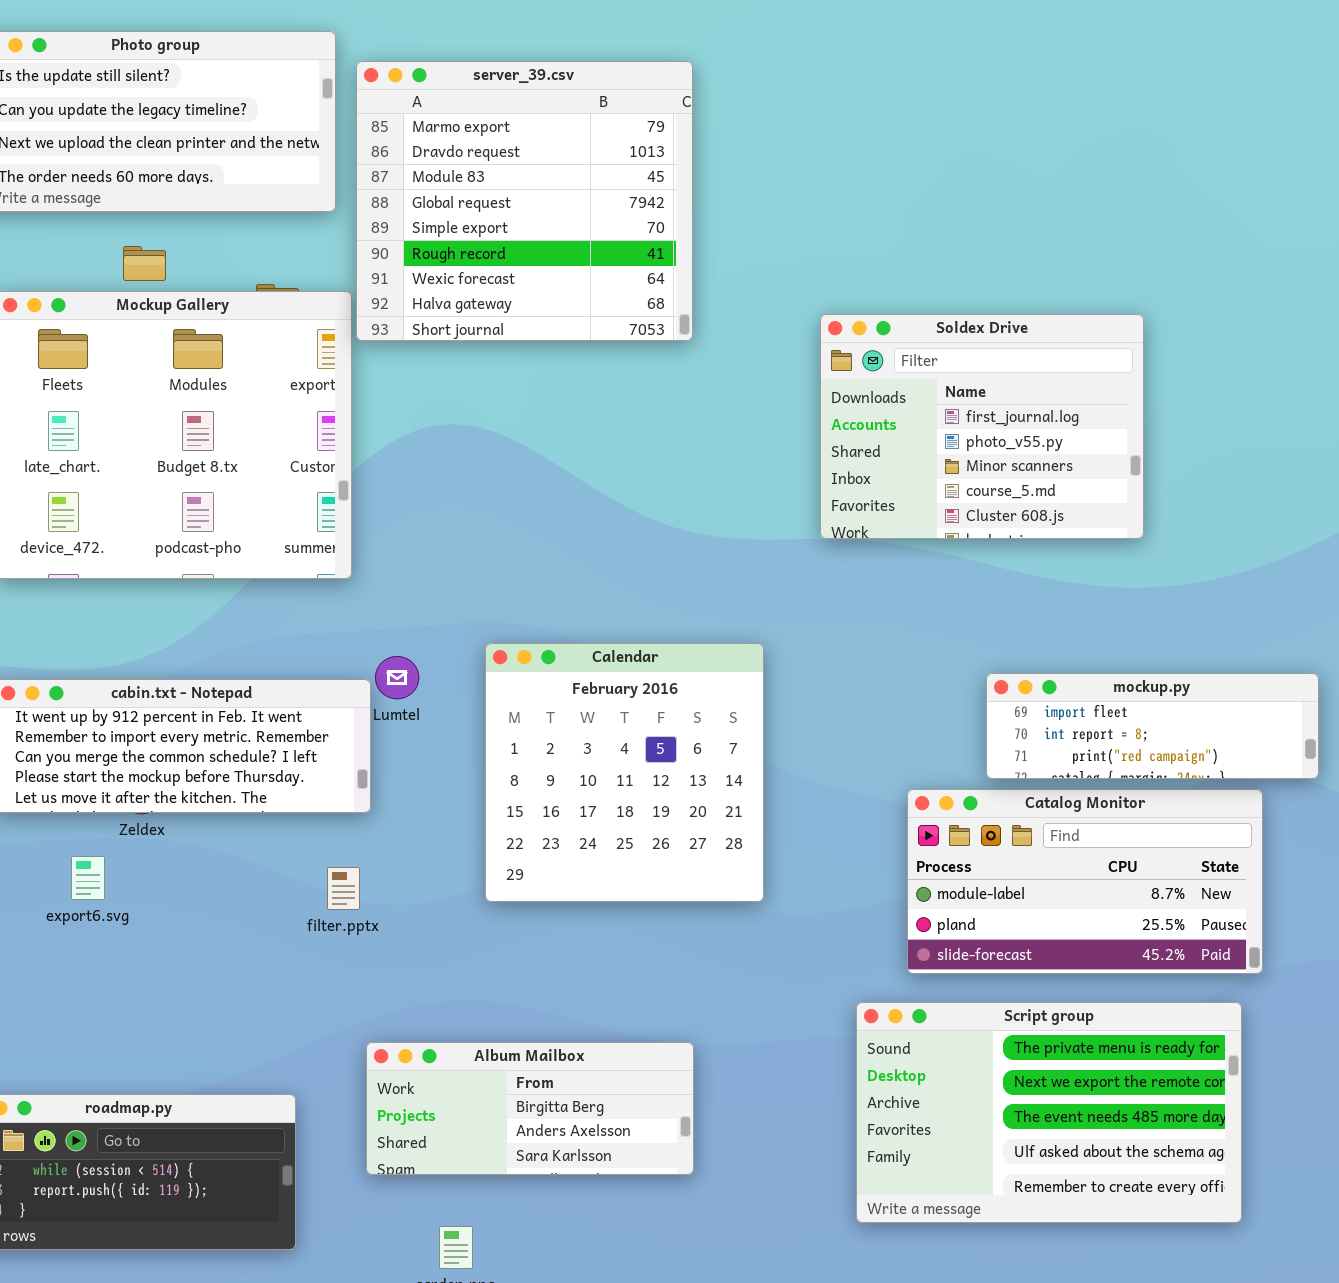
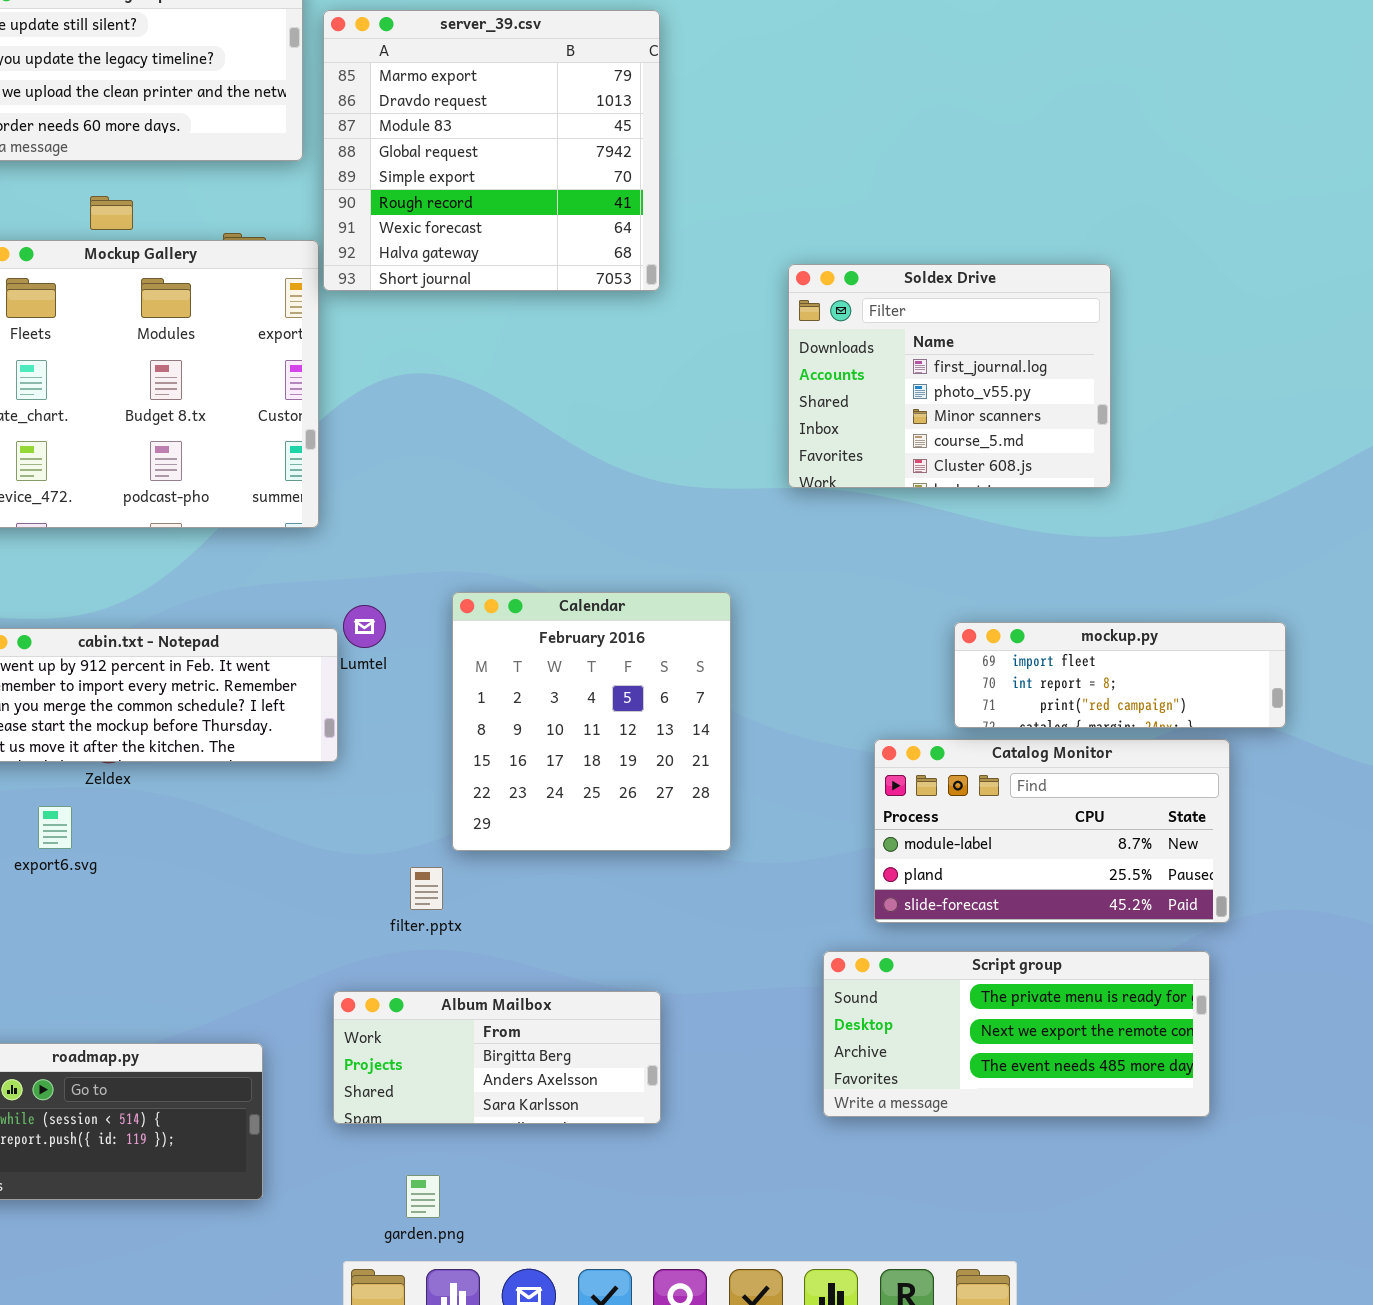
filter.pptx: [327,867,360,910] -> [410,867,443,910], moved
Script group: [856,1002,1242,1223] -> [823,951,1210,1117], resized

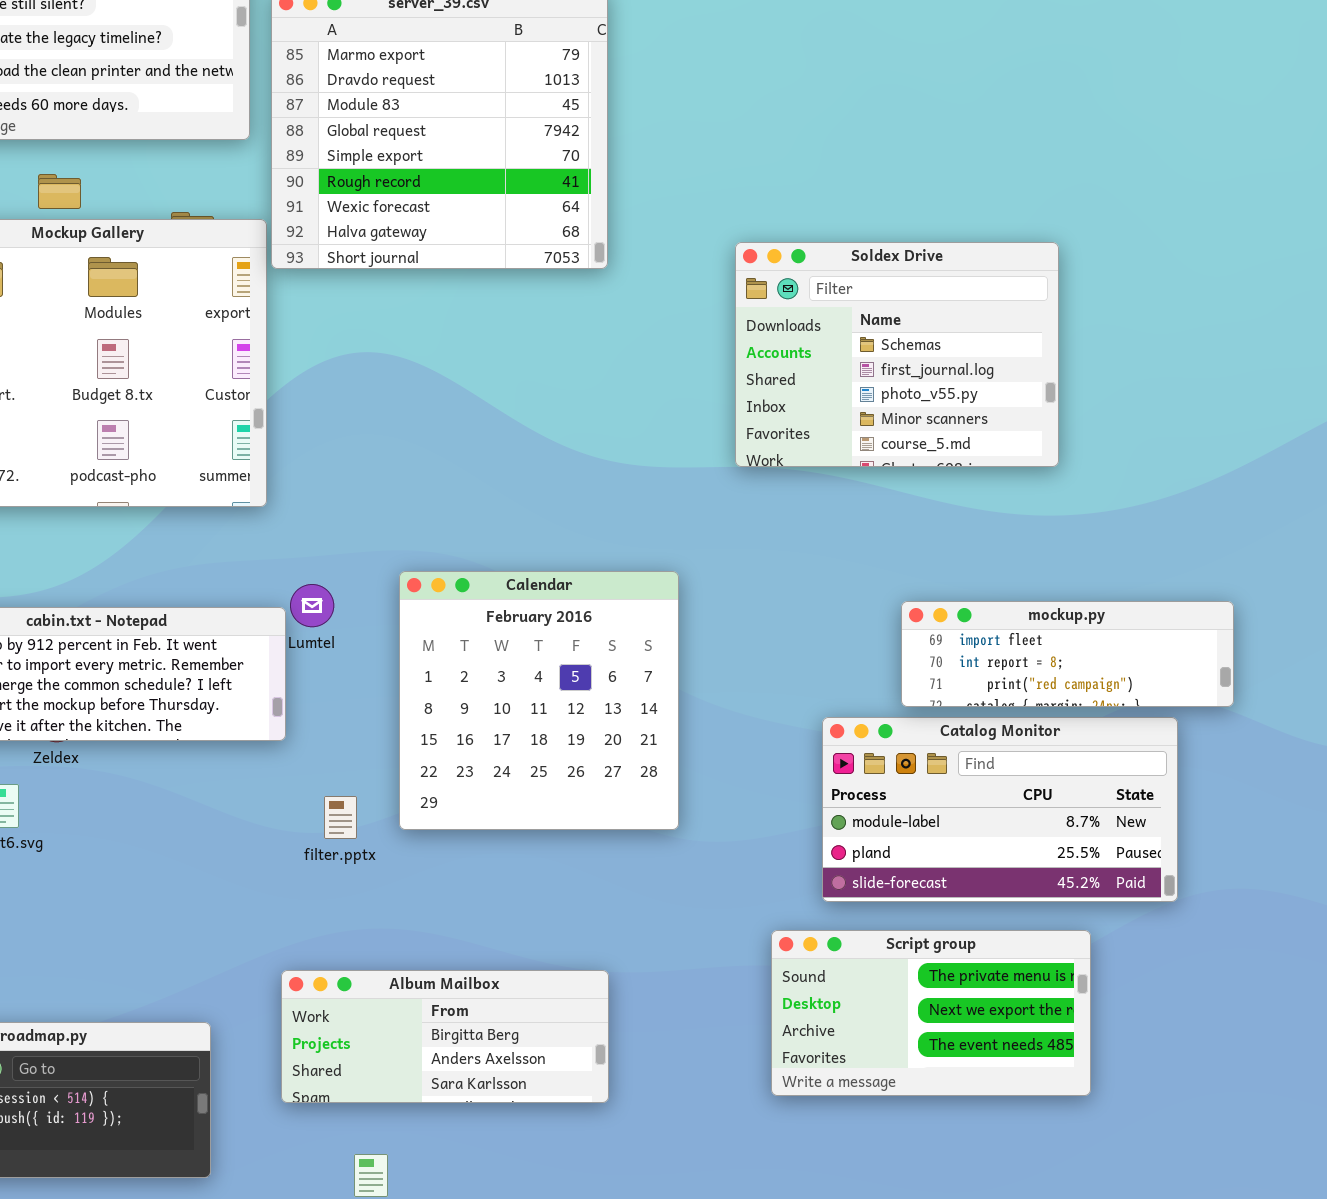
Soldex Drive: [788,264,1111,488] -> [735,242,1059,467], scrolled up 1 row
filter.pptx: [410,867,443,910] -> [324,796,357,839], moved
Script group: [823,951,1210,1117] -> [771,930,1091,1096], resized

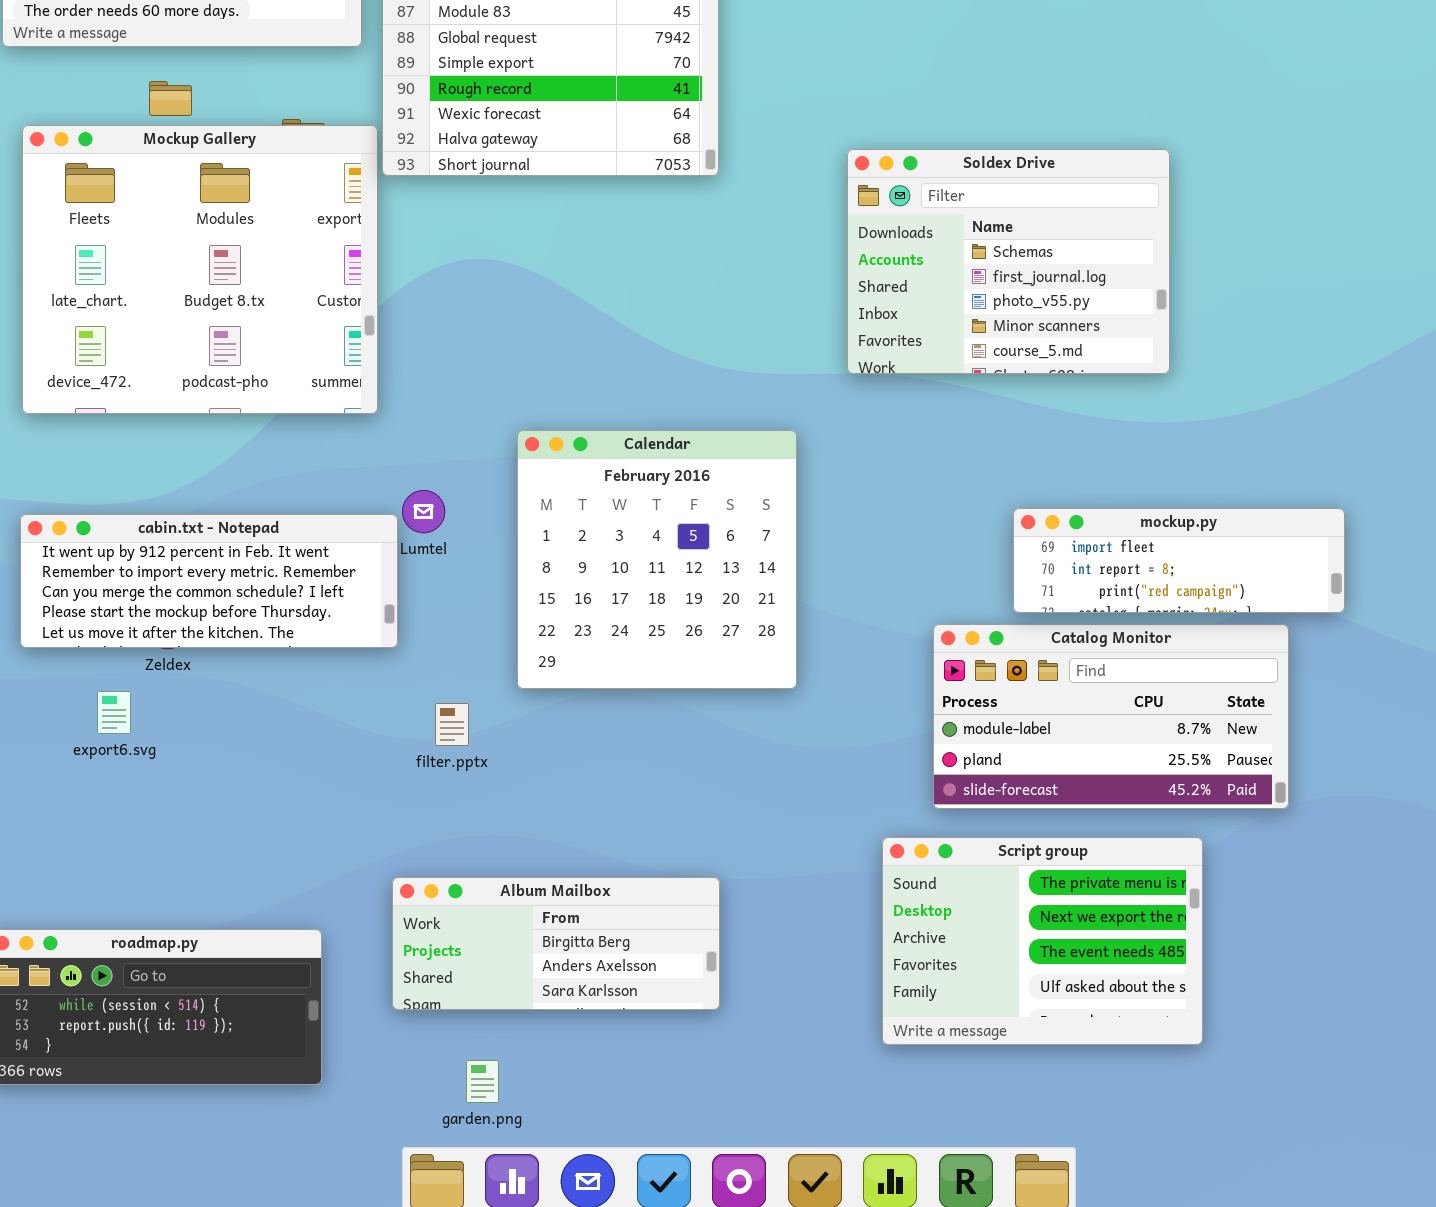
Calendar: [399,571,679,830] -> [517,430,797,689], moved
Script group: [771,930,1091,1096] -> [882,837,1203,1045], resized

